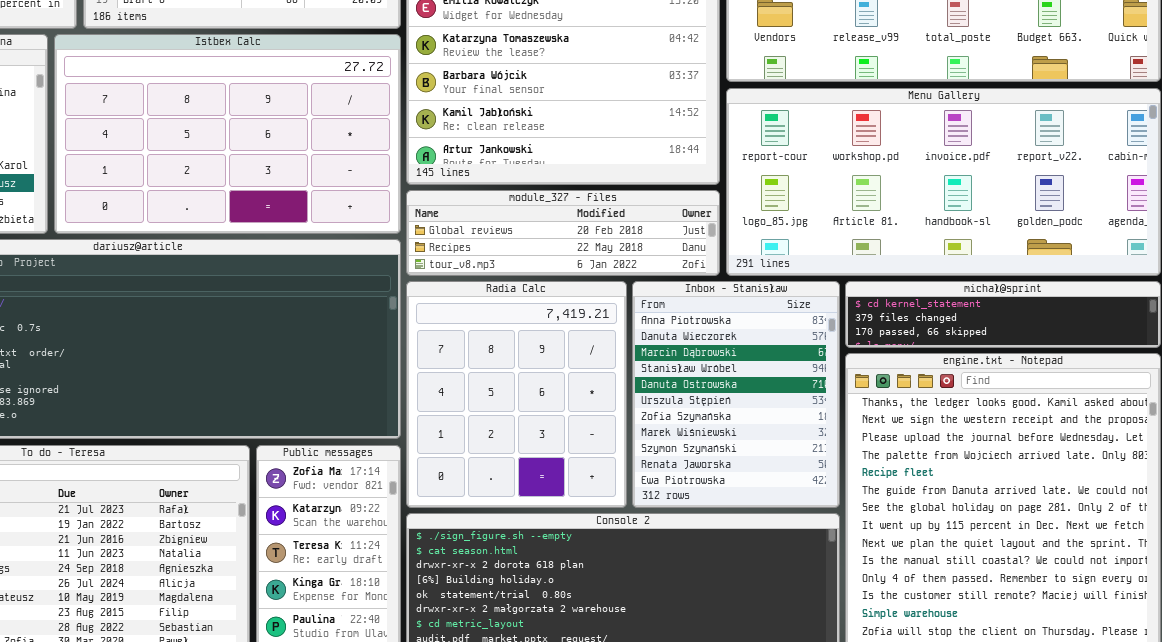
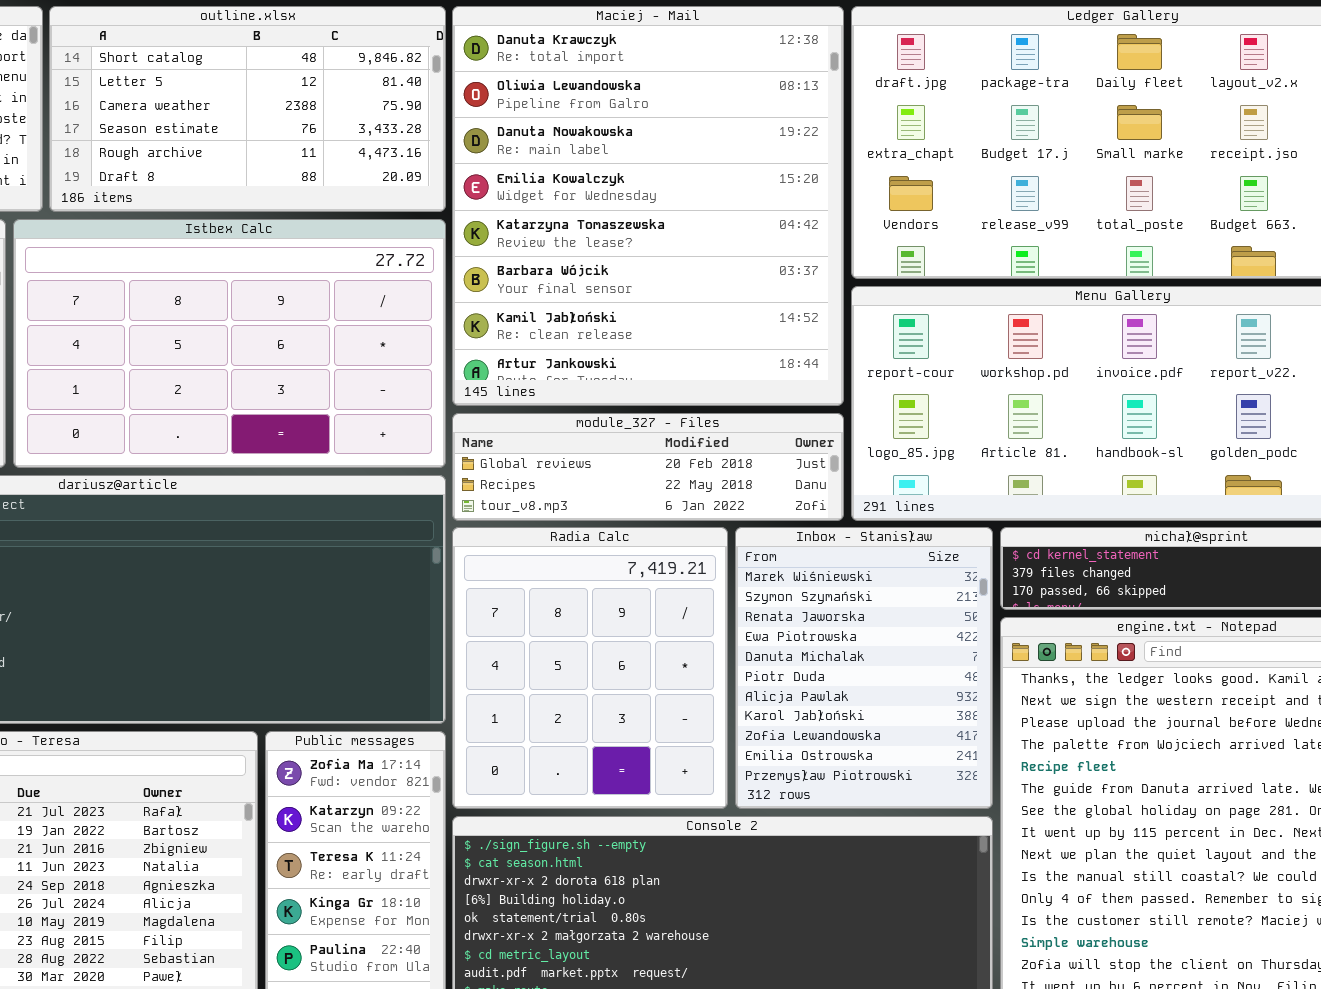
Inbox - Stanisław: [632,281,840,508] -> [735,527,993,809], scrolled down 7 rows

